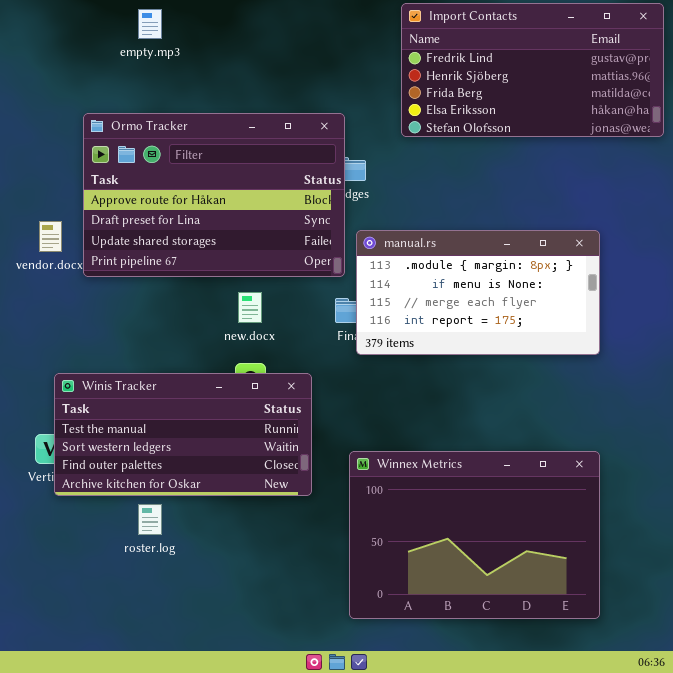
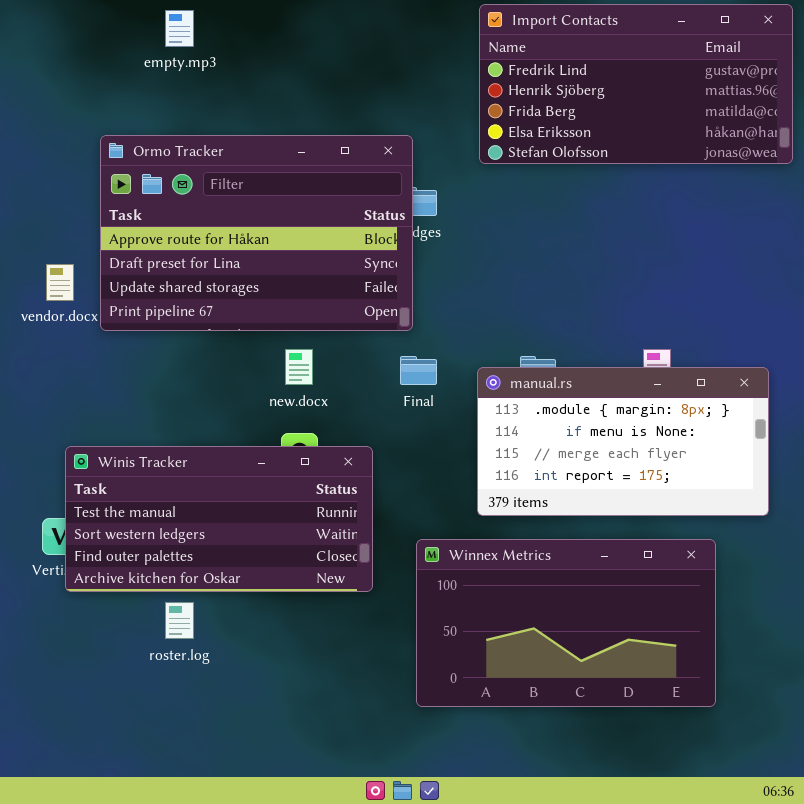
manual.rs: [356,230,600,355] -> [477,367,769,516], moved
Winnex Metrics: [349,451,600,619] -> [416,539,716,707], resized

